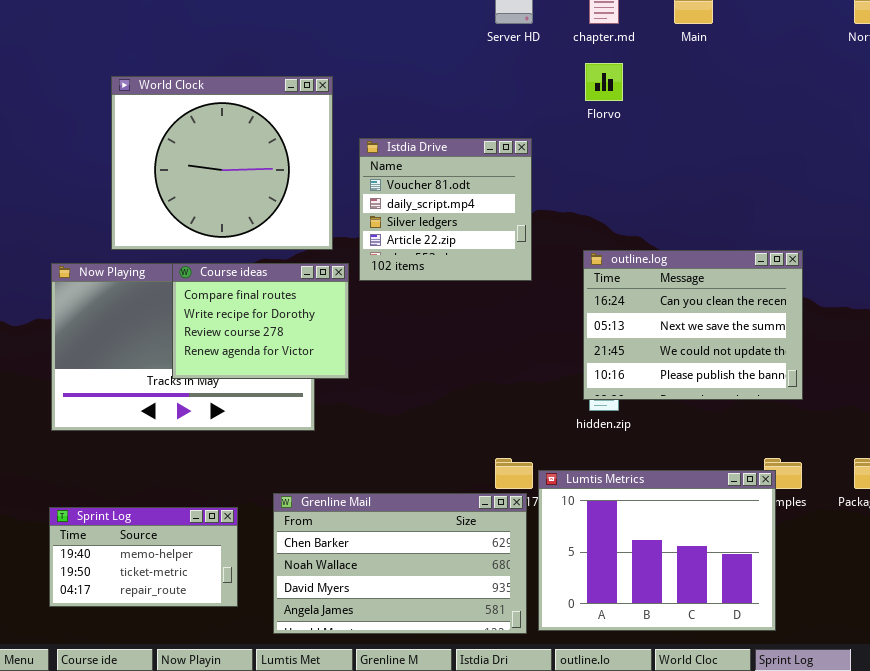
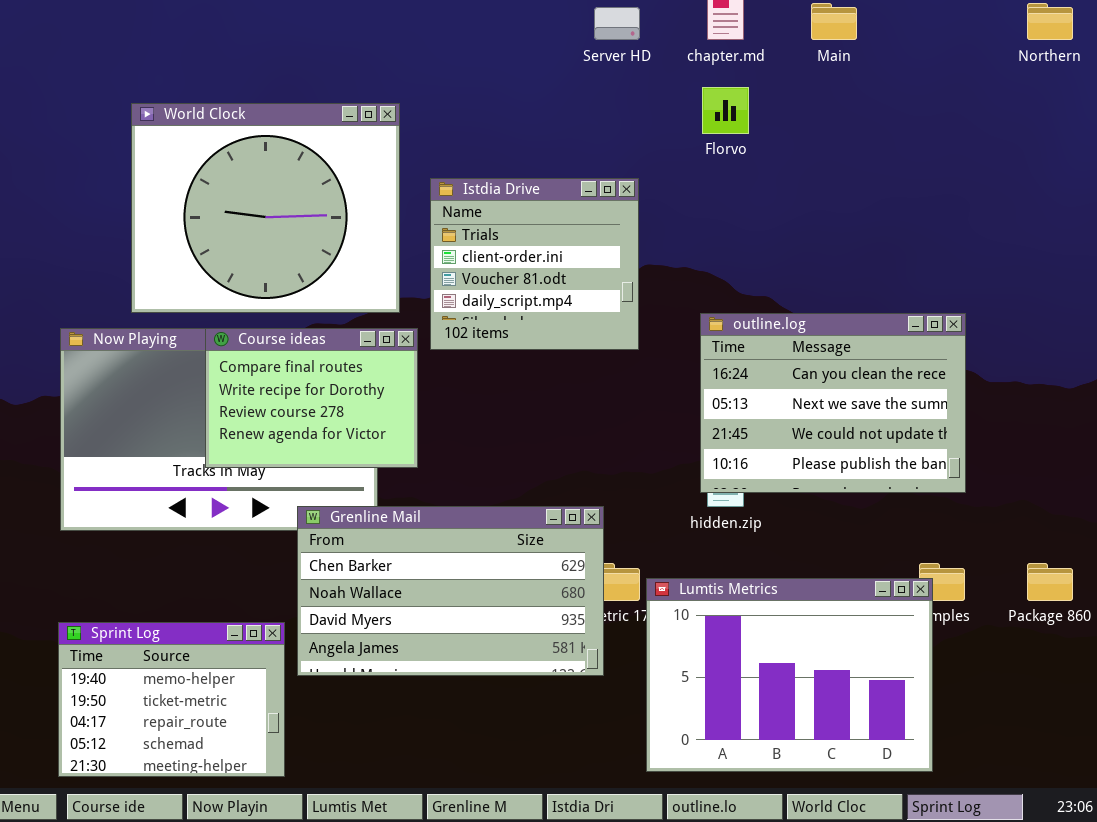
Istdia Drive: [359,138,532,281] -> [430,178,639,350], scrolled up 2 rows
Grenline Mail: [273,493,527,634] -> [297,506,604,676], moved
Sprint Log: [49,507,238,607] -> [58,622,285,777], resized

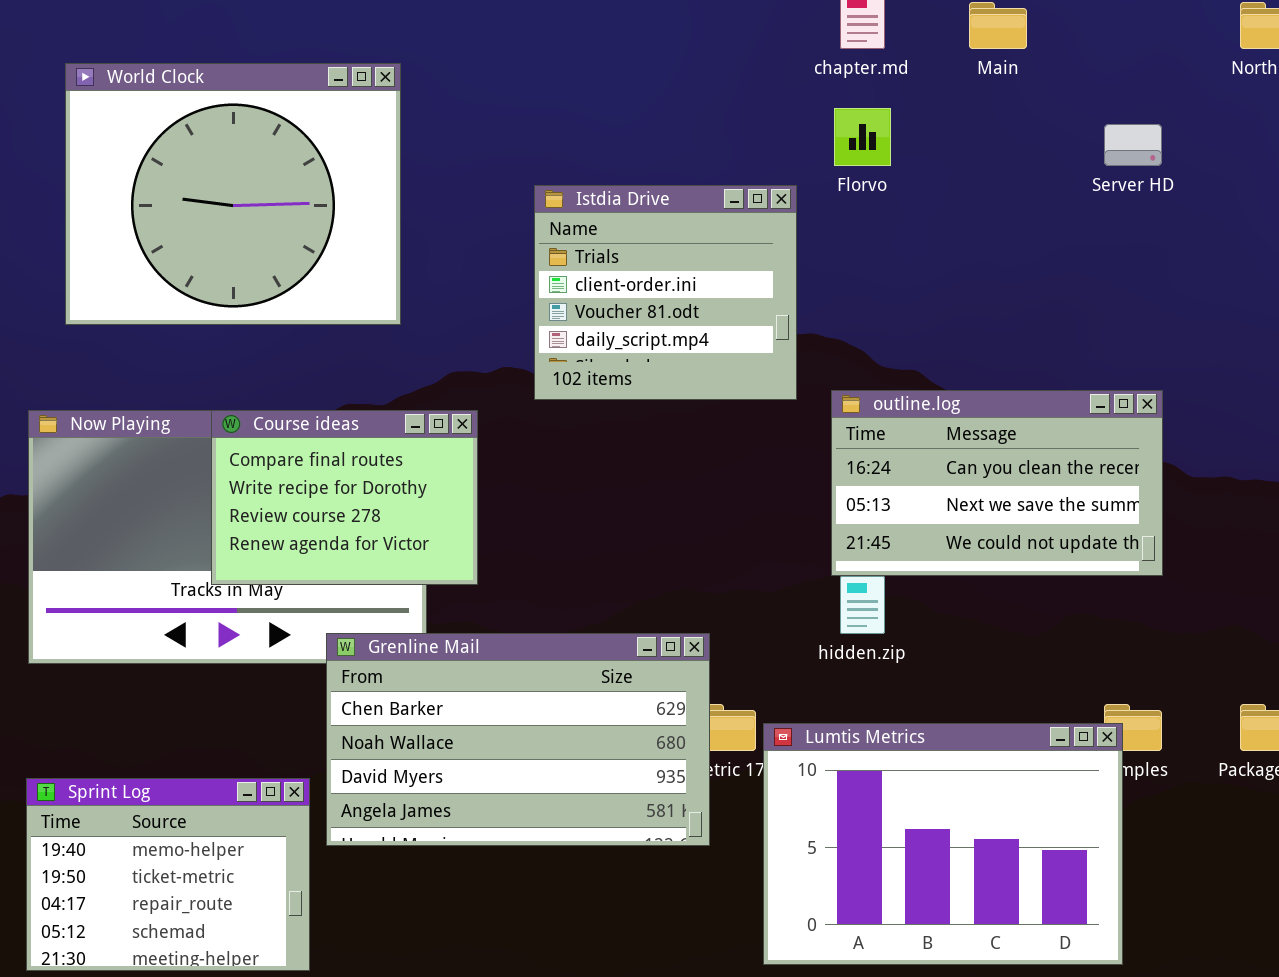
Server HD: [594,7,640,40] -> [1104,124,1162,166], moved
World Clock: [131,103,400,313] -> [65,63,401,325], moved
Istdia Drive: [430,178,639,350] -> [534,185,797,400], moved
outline.log: [700,313,966,493] -> [831,390,1163,576], resized

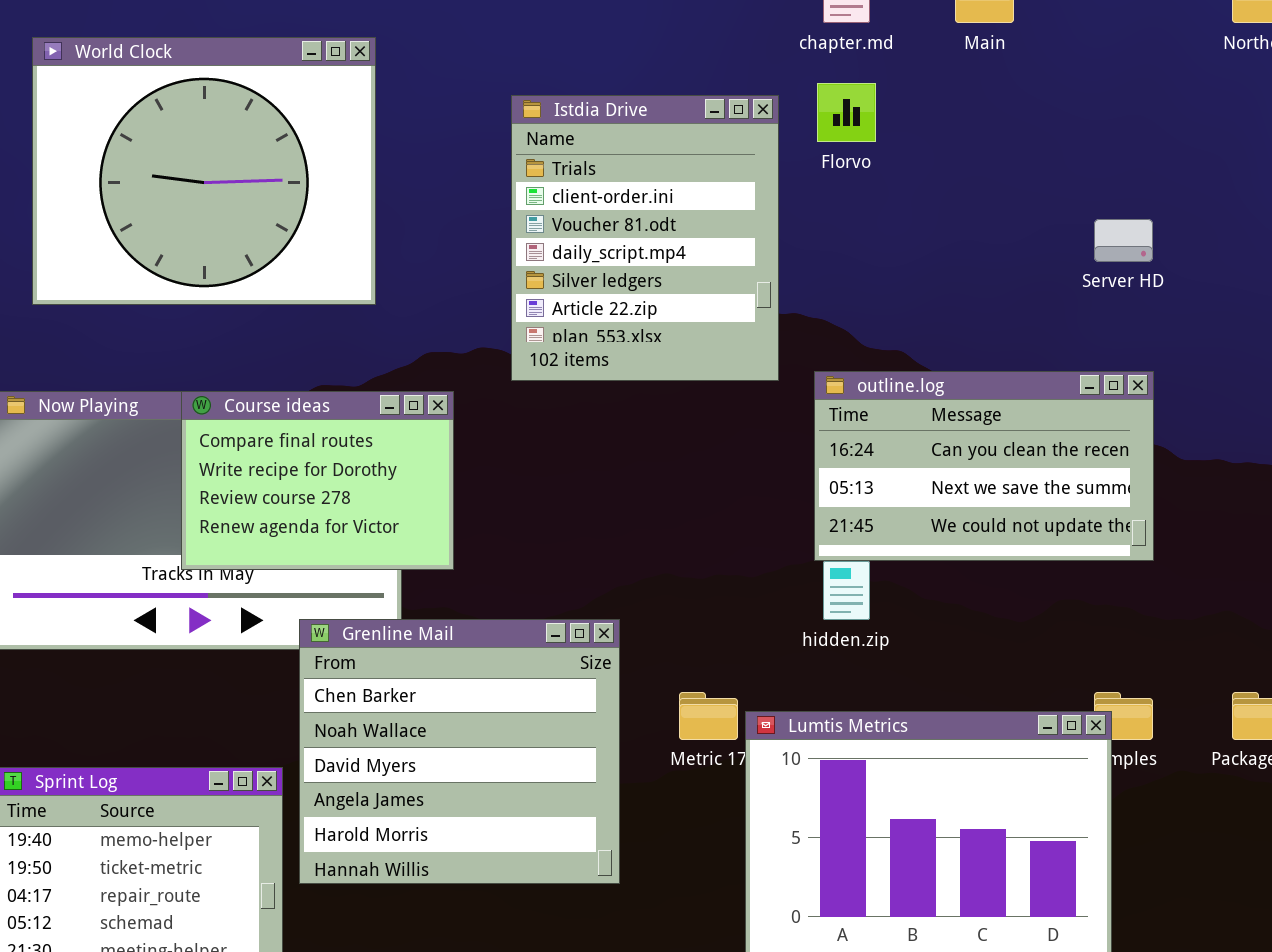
Server HD: [1104,124,1162,166] -> [1094,219,1153,262], moved
Istdia Drive: [534,185,797,400] -> [511,95,779,381], resized
Grenline Mail: [326,633,710,846] -> [299,619,620,884], resized

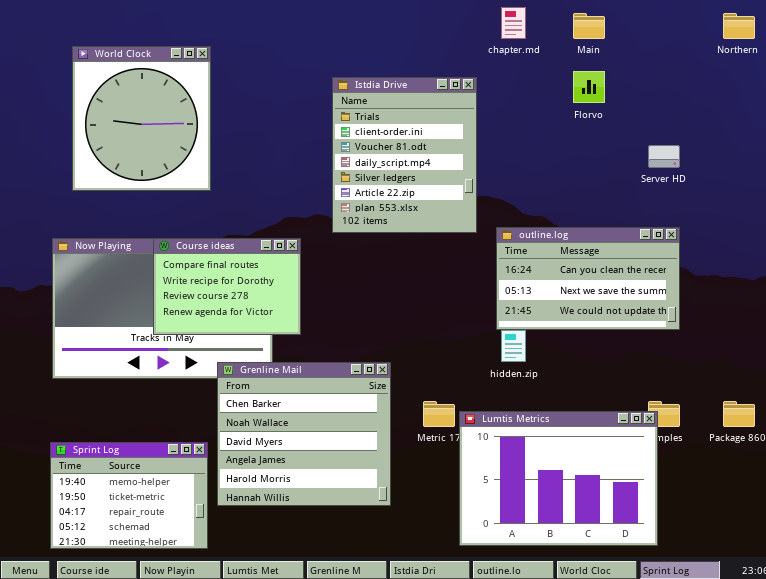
World Clock: [32,37,376,305] -> [72,46,211,191], resized
Florvo: [817,83,876,142] -> [573,71,605,103], moved

